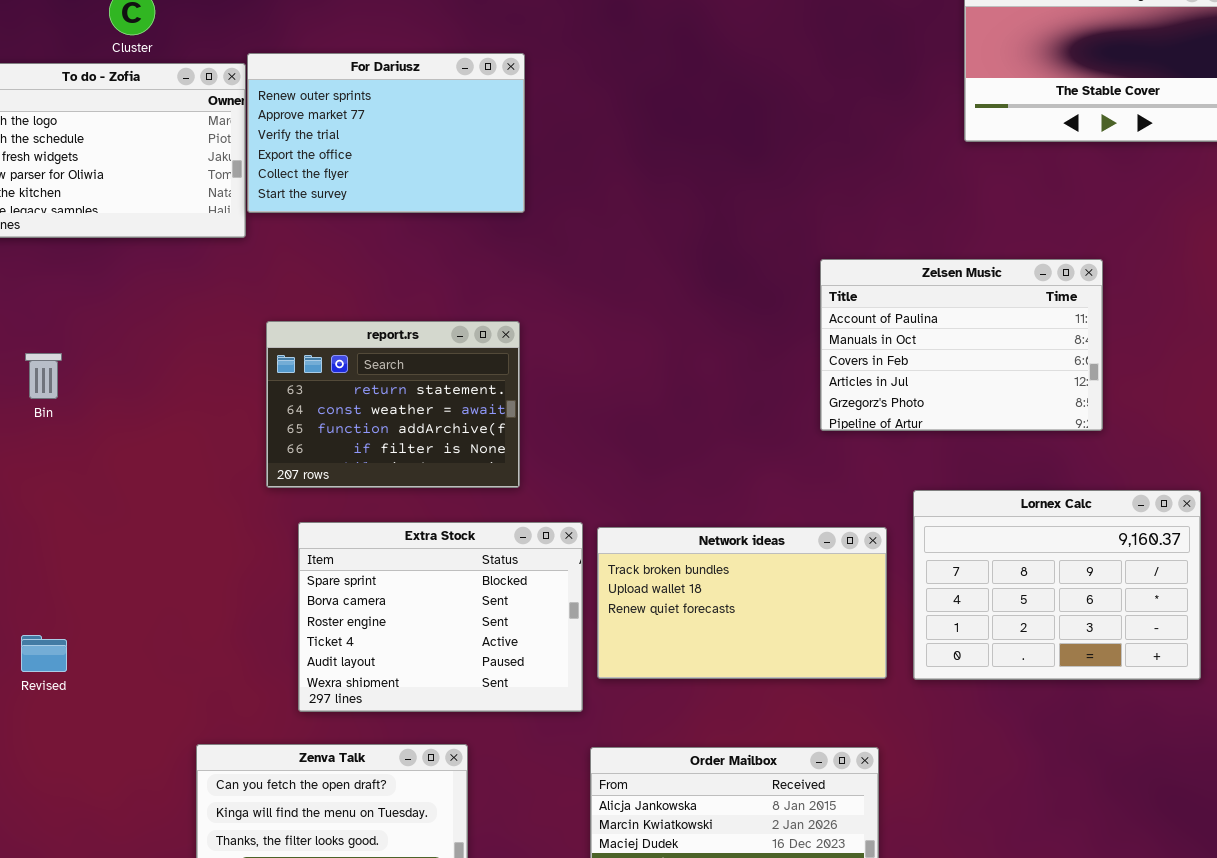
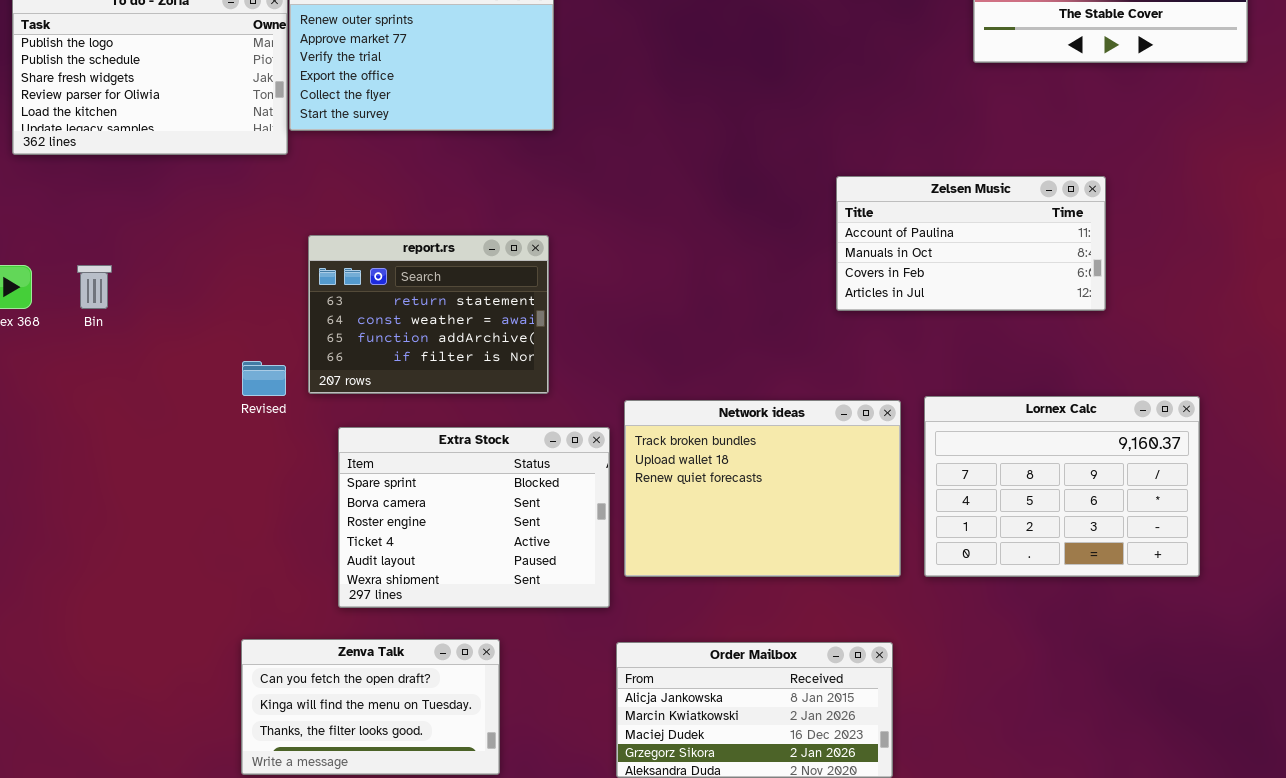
Zelsen Music: [820,259,1103,431] -> [836,176,1106,311], resized
Network ideas: [597,527,887,679] -> [624,400,901,577], resized
Revised: [21,635,67,672] -> [242,361,286,396], moved

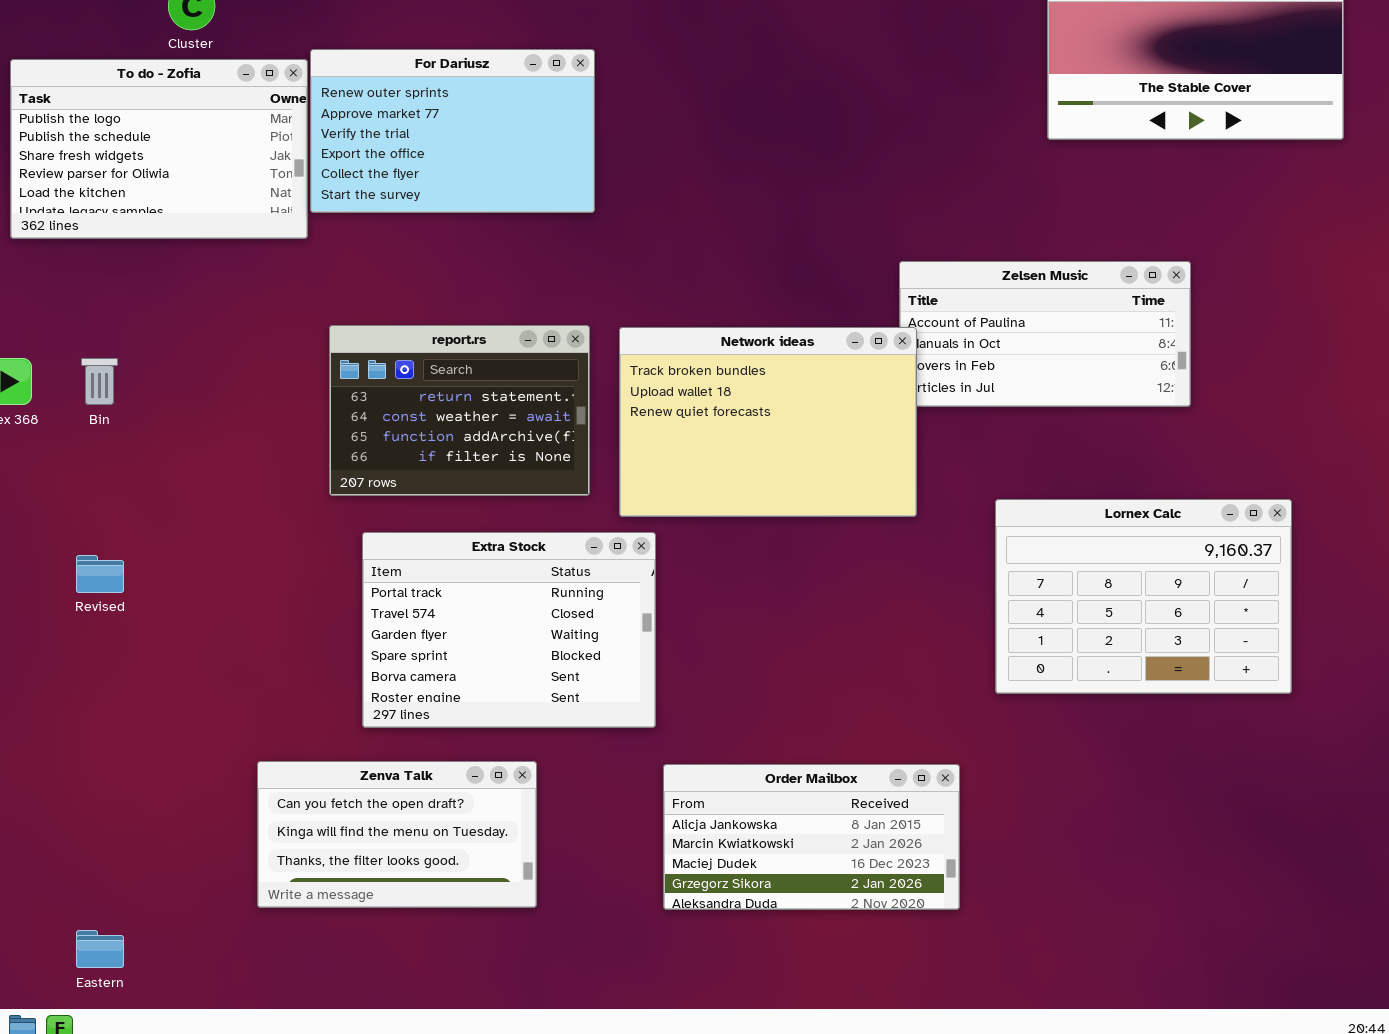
Revised: [242,361,286,396] -> [76,555,124,593], moved
Network ideas: [624,400,901,577] -> [619,327,917,517], moved
Extra Stock: [338,427,610,608] -> [362,532,656,728], scrolled up 3 rows

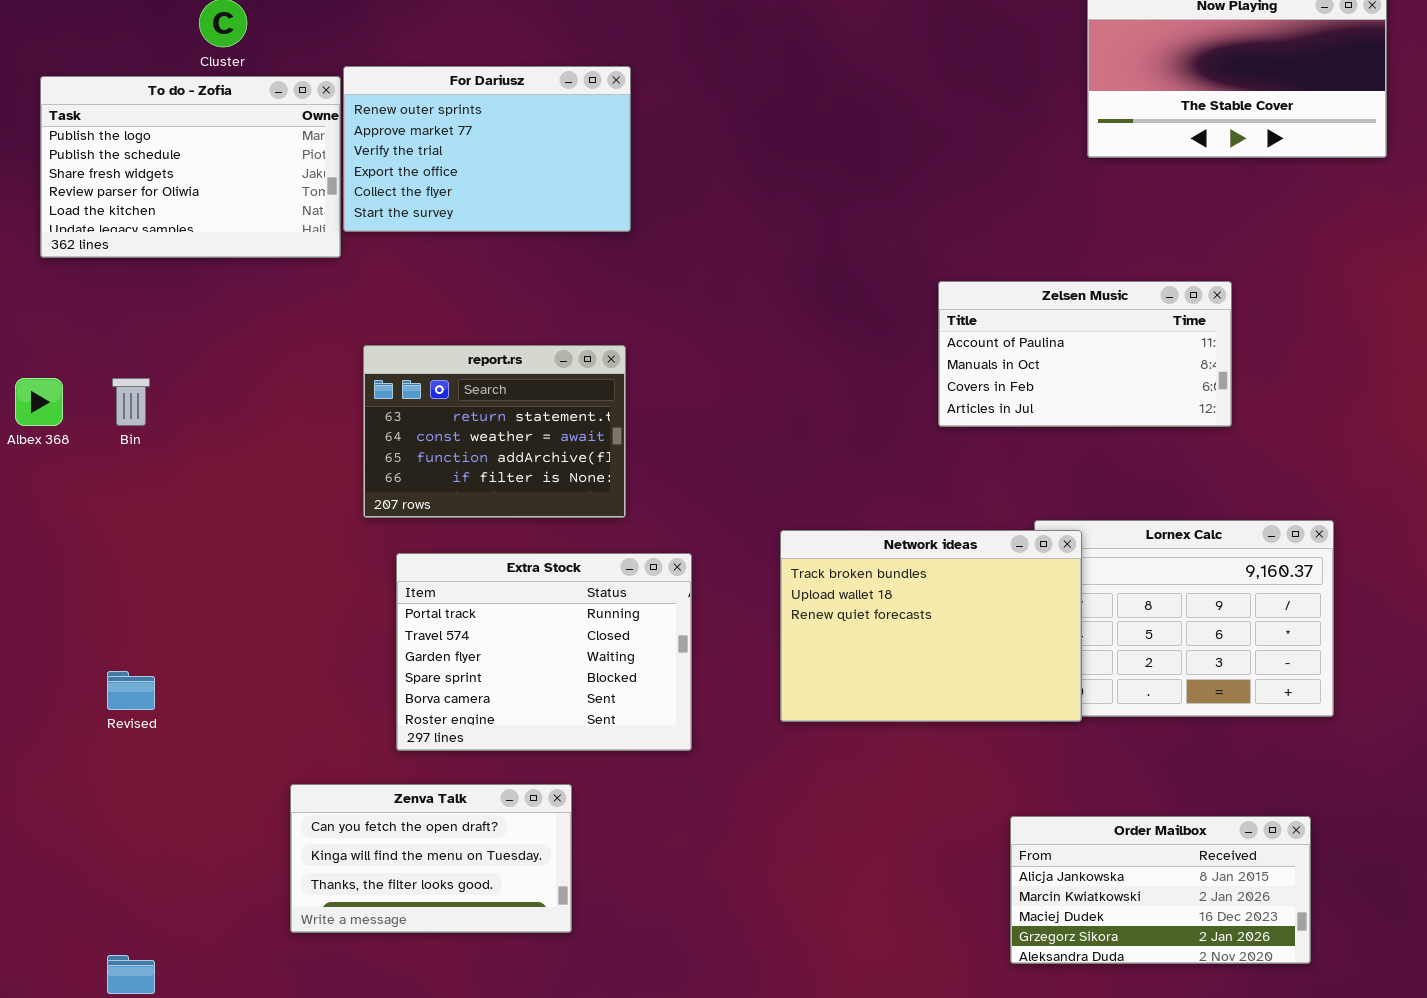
Network ideas: [619,327,917,517] -> [780,530,1082,722], moved
Revised: [76,555,124,593] -> [107,671,155,710], moved
Order Mailbox: [663,764,960,910] -> [1010,816,1311,964], moved

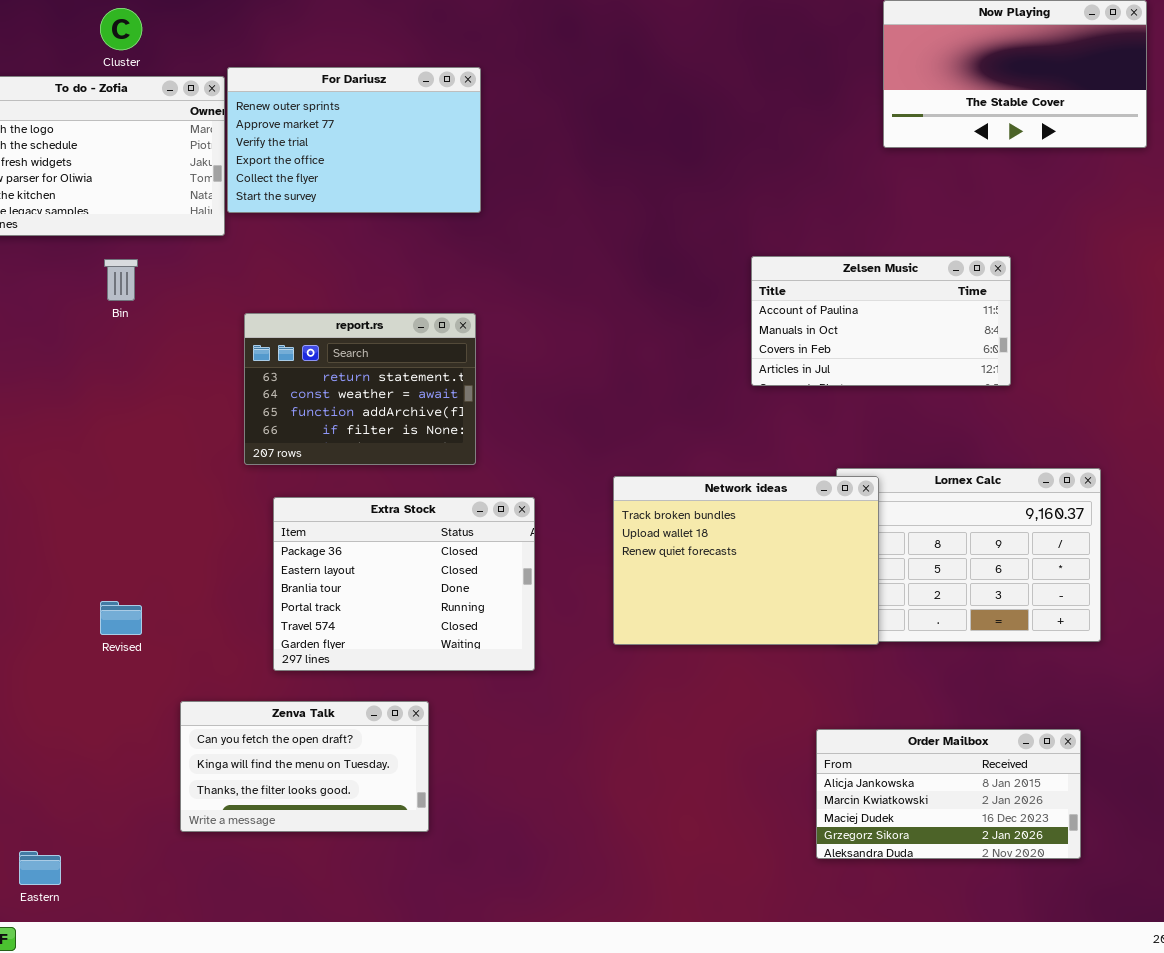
Bin: [112,378,150,426] -> [104,259,138,301], moved
Extra Stock: [396,553,692,751] -> [273,497,535,671], scrolled up 3 rows
Revised: [107,671,155,710] -> [100,601,142,635], moved

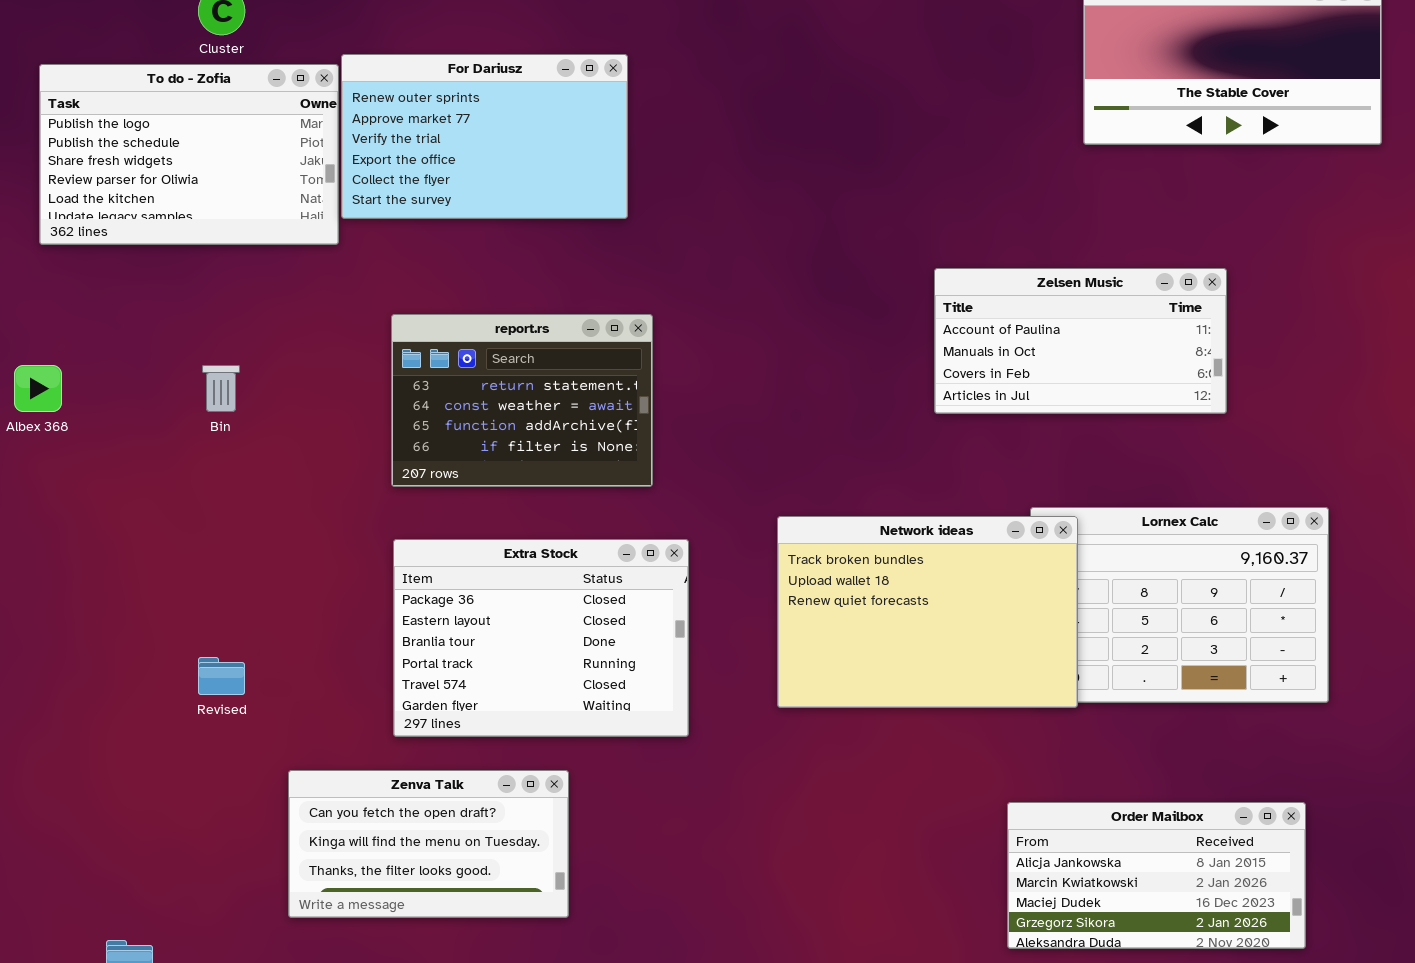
Bin: [104,259,138,301] -> [202,365,240,412], moved
report.rs: [244,313,476,465] -> [391,314,653,487], moved

